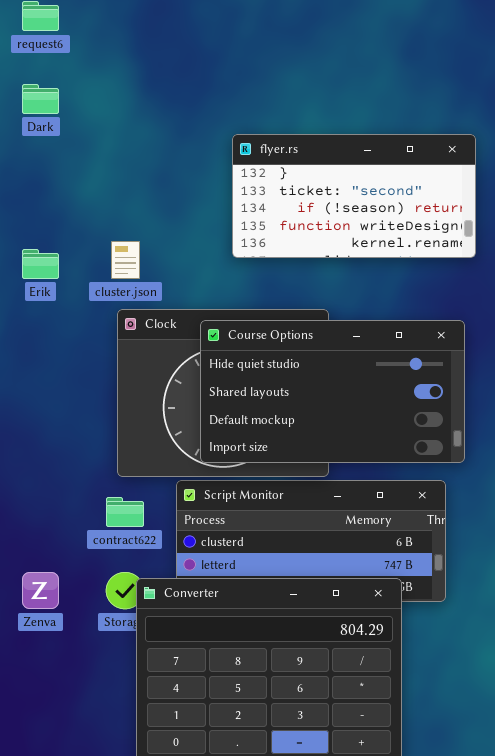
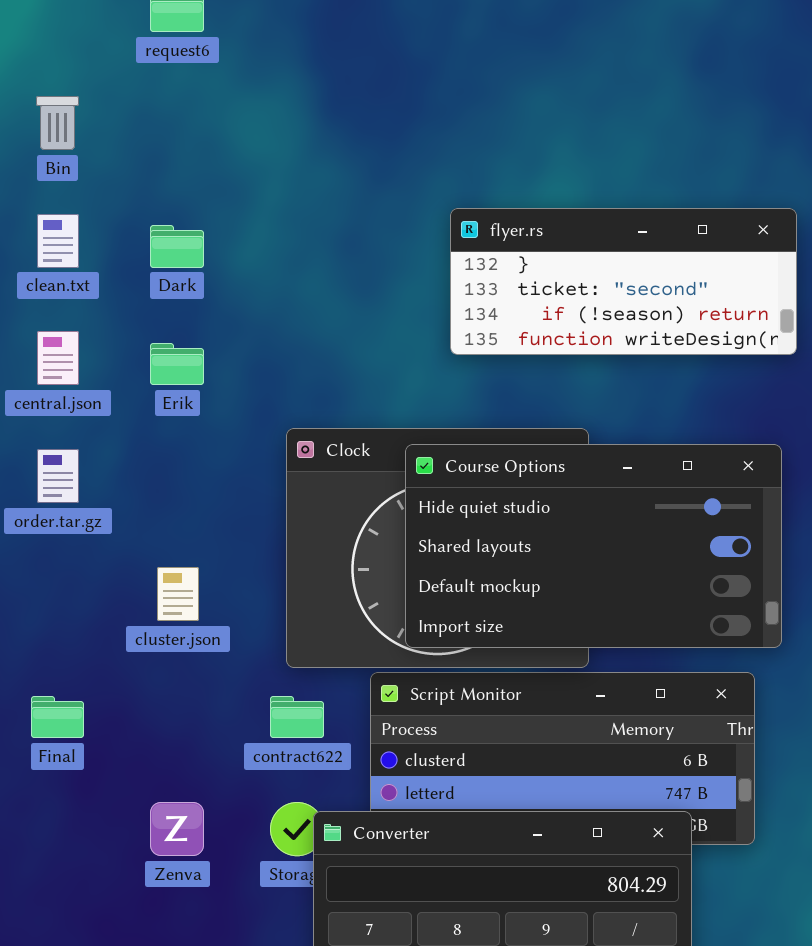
Dark: [22,84,59,114] -> [150,225,204,268], moved
flyer.rs: [232,134,476,258] -> [450,208,797,355], resized
cluster.json: [111,241,140,279] -> [157,567,199,621], moved

